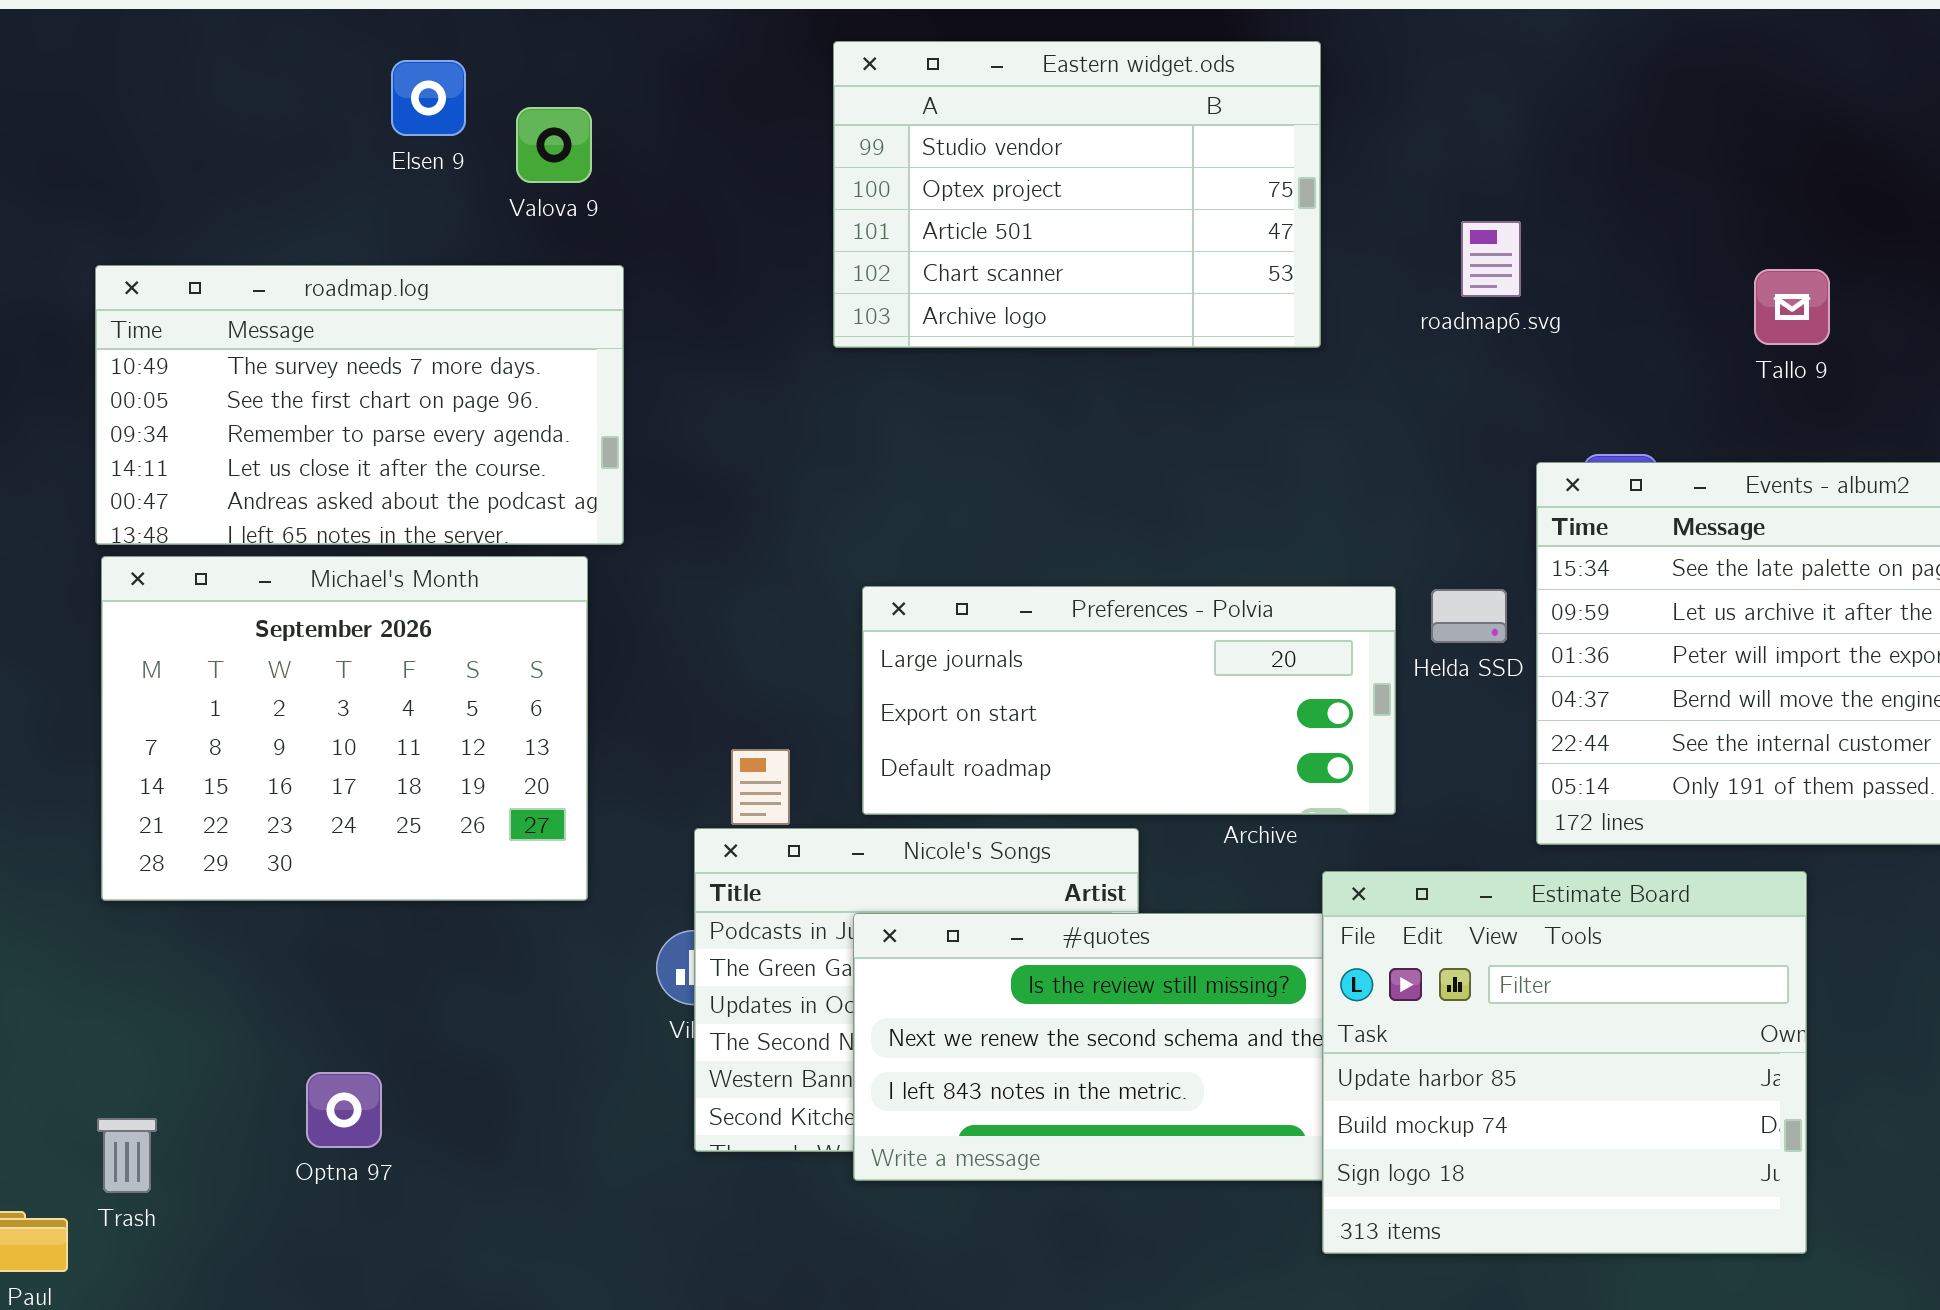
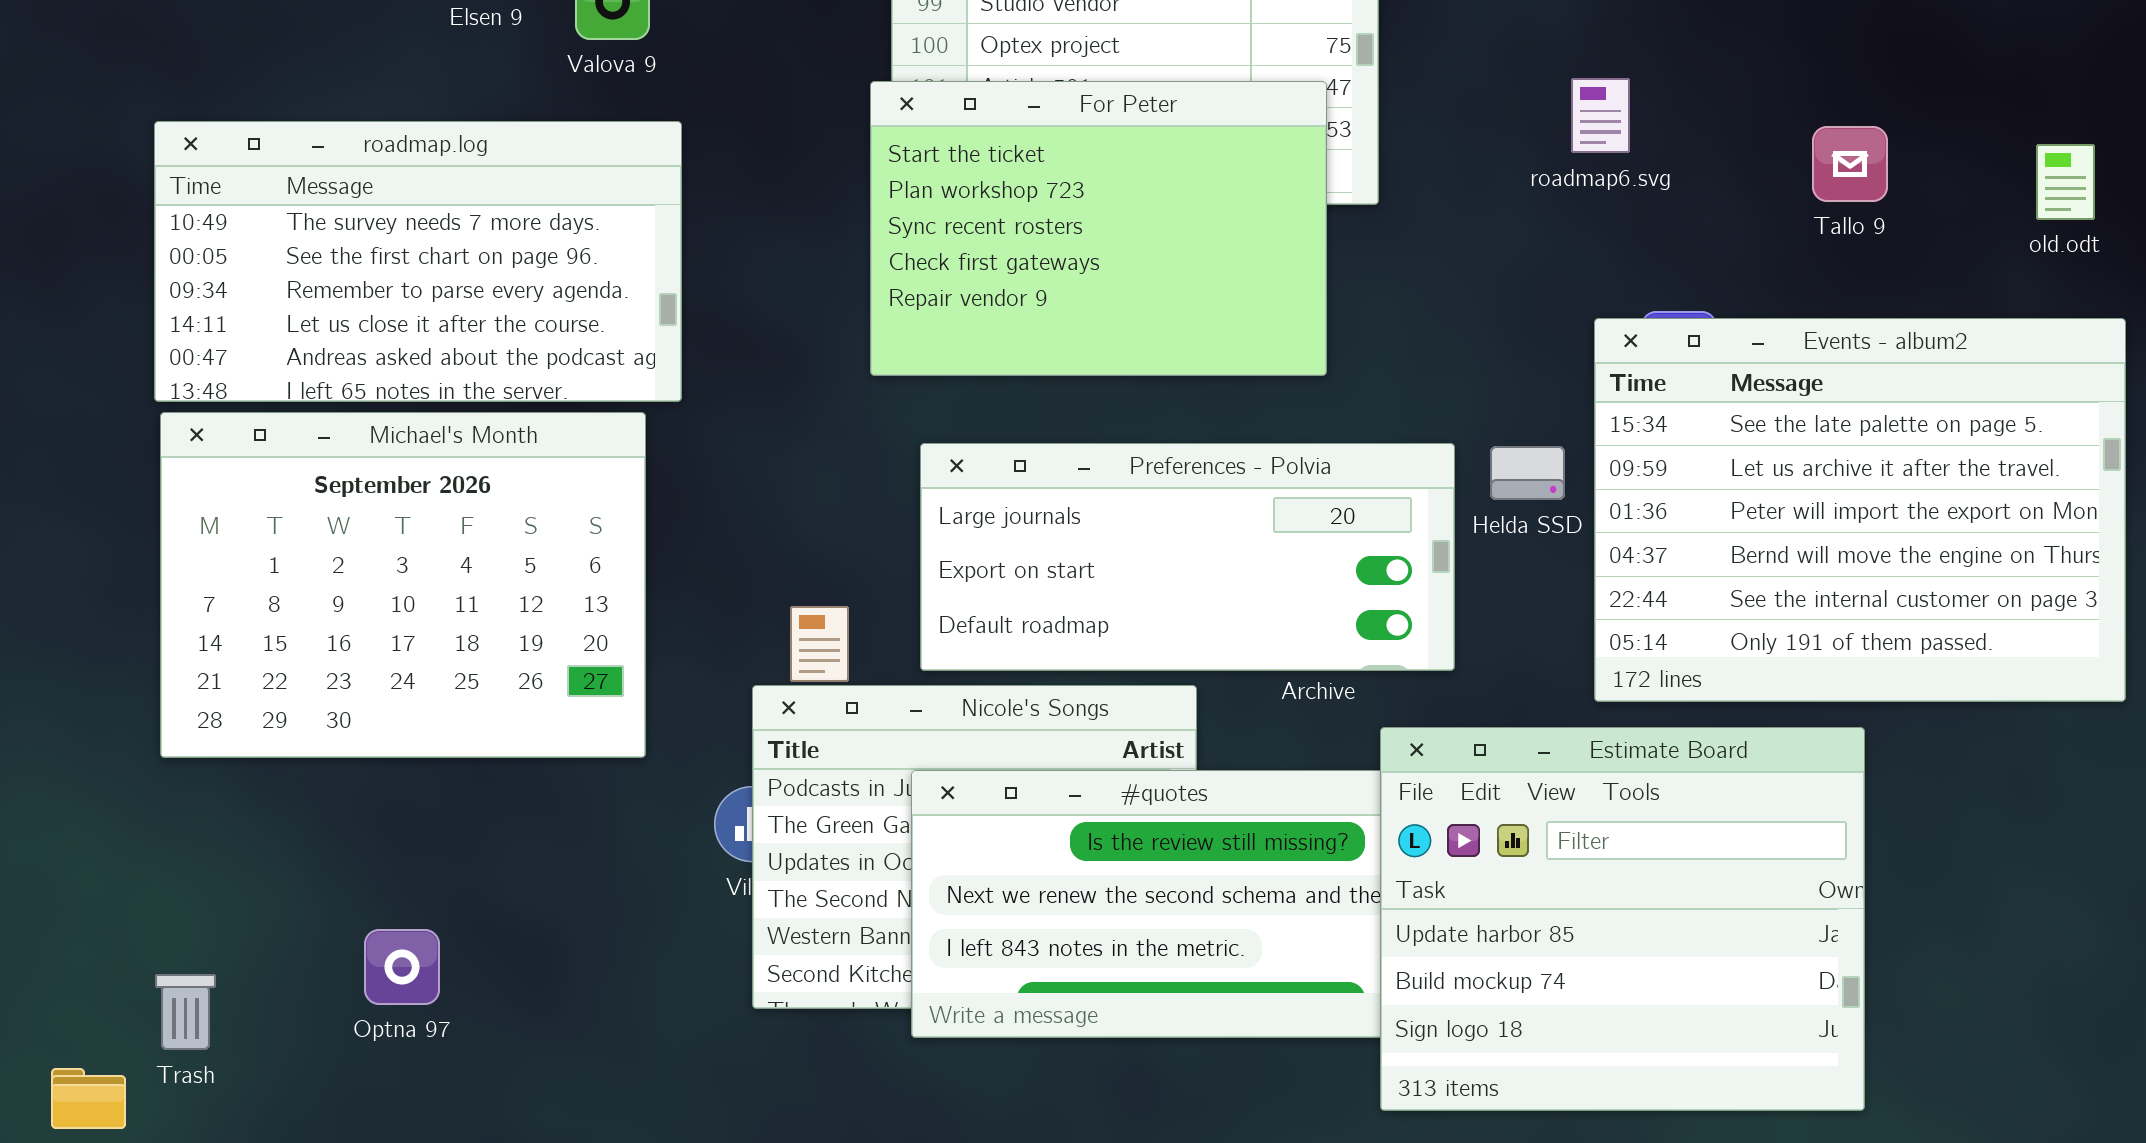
roadmap6.svg: [1461,221,1521,297] -> [1571,78,1630,153], moved
For Peter: none -> [870,81,1327,376], opened

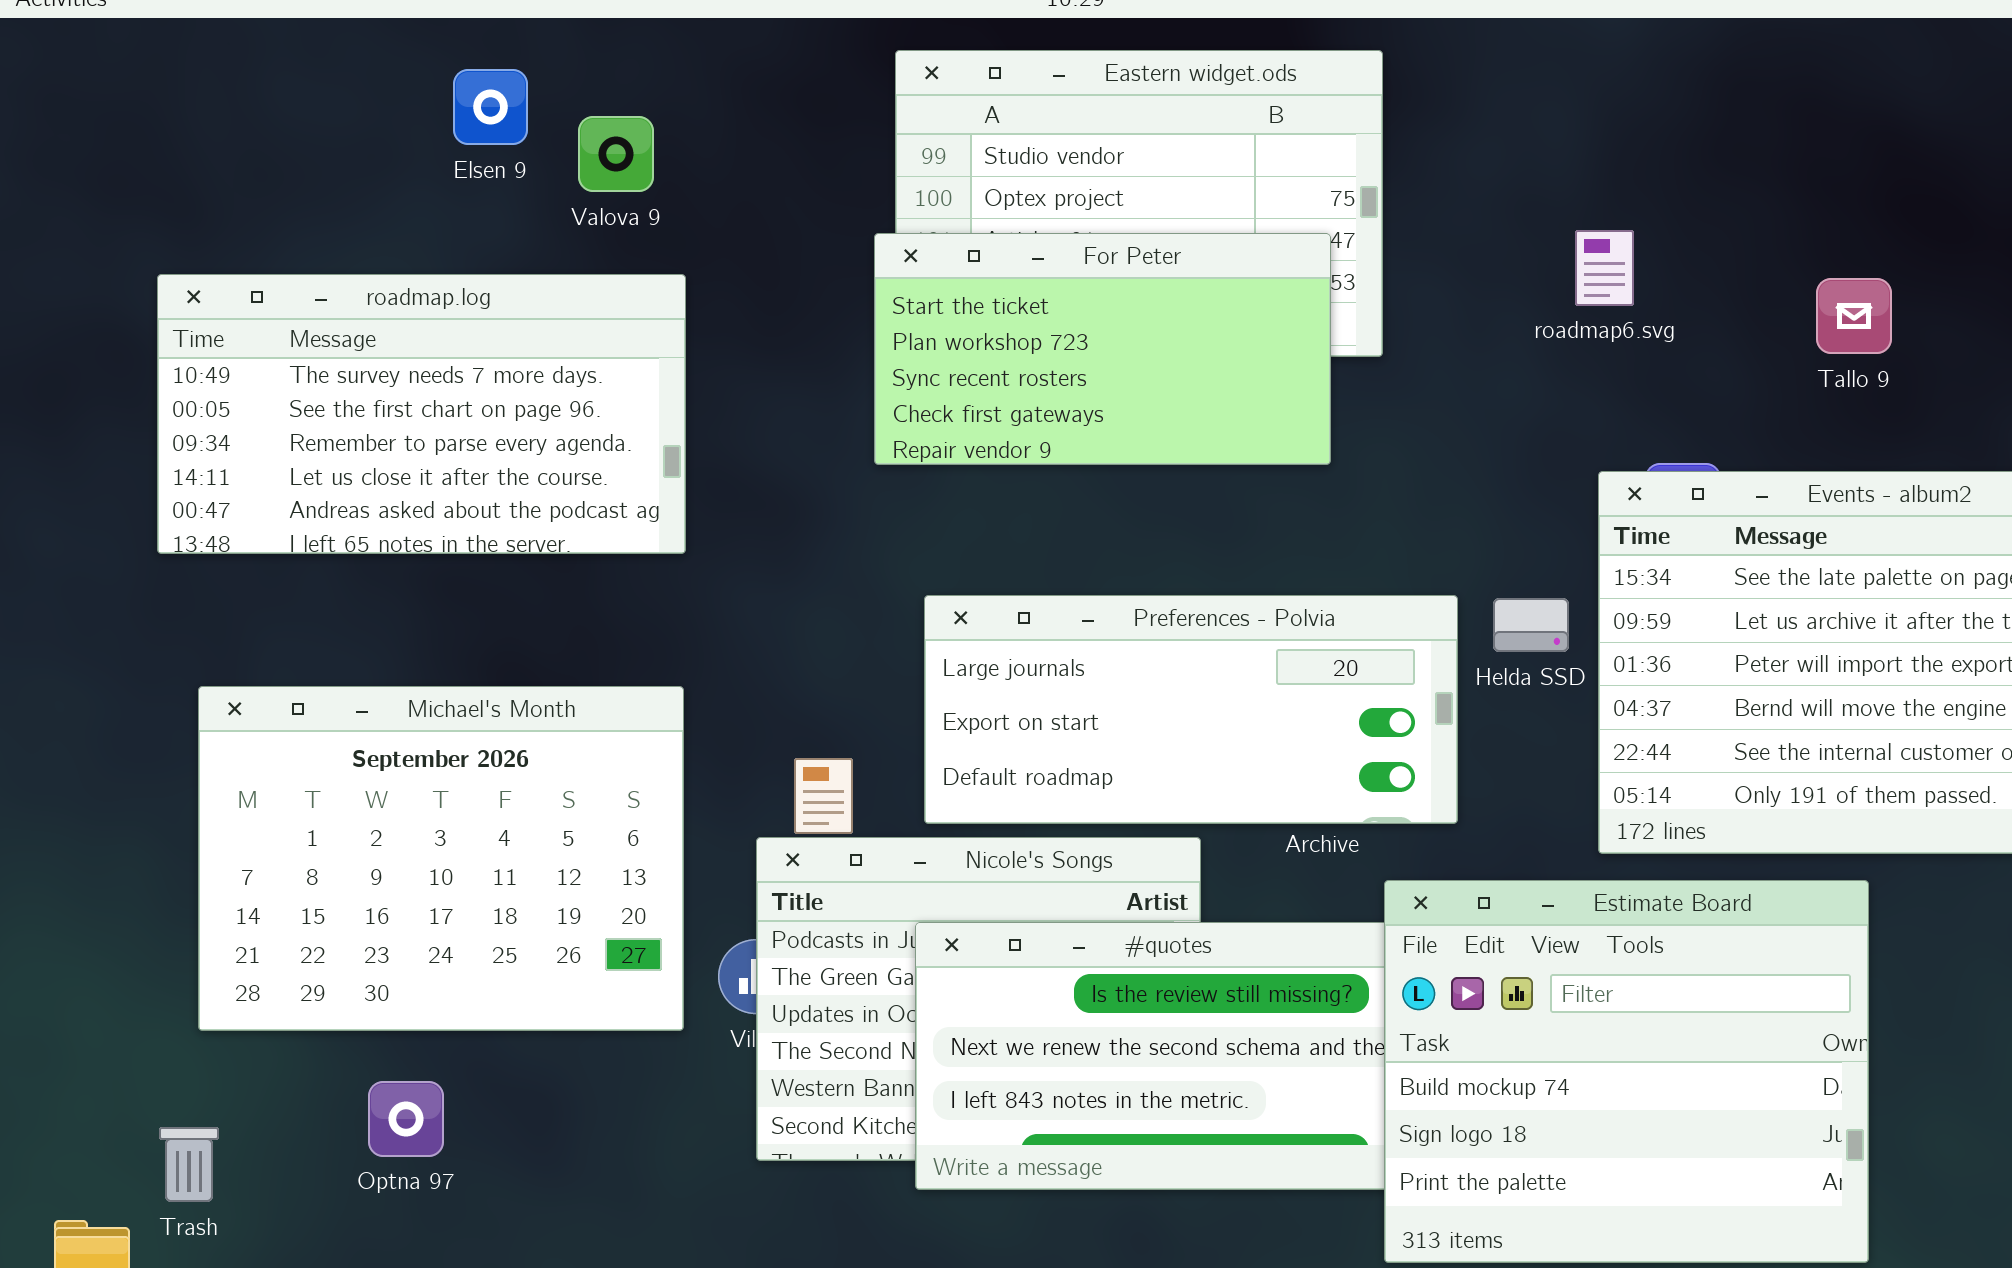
For Peter: [870,81,1327,376] -> [874,233,1331,465], resized
Michael's Month: [160,412,646,758] -> [198,686,684,1031], moved
Estimate Board: [1380,727,1865,1111] -> [1384,880,1869,1263], scrolled down 1 row

